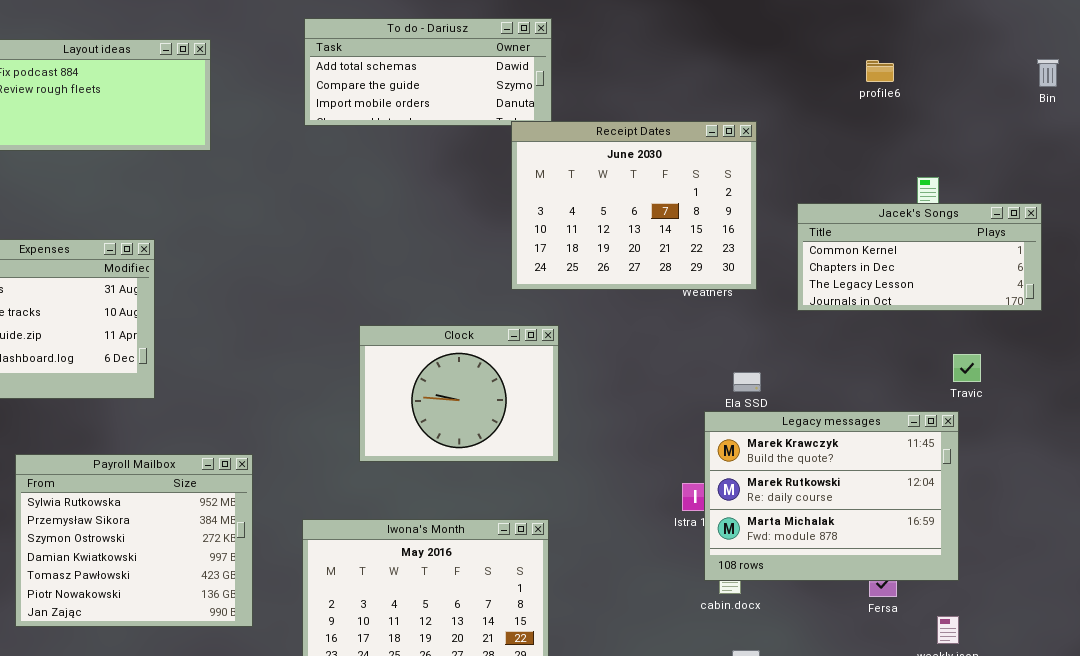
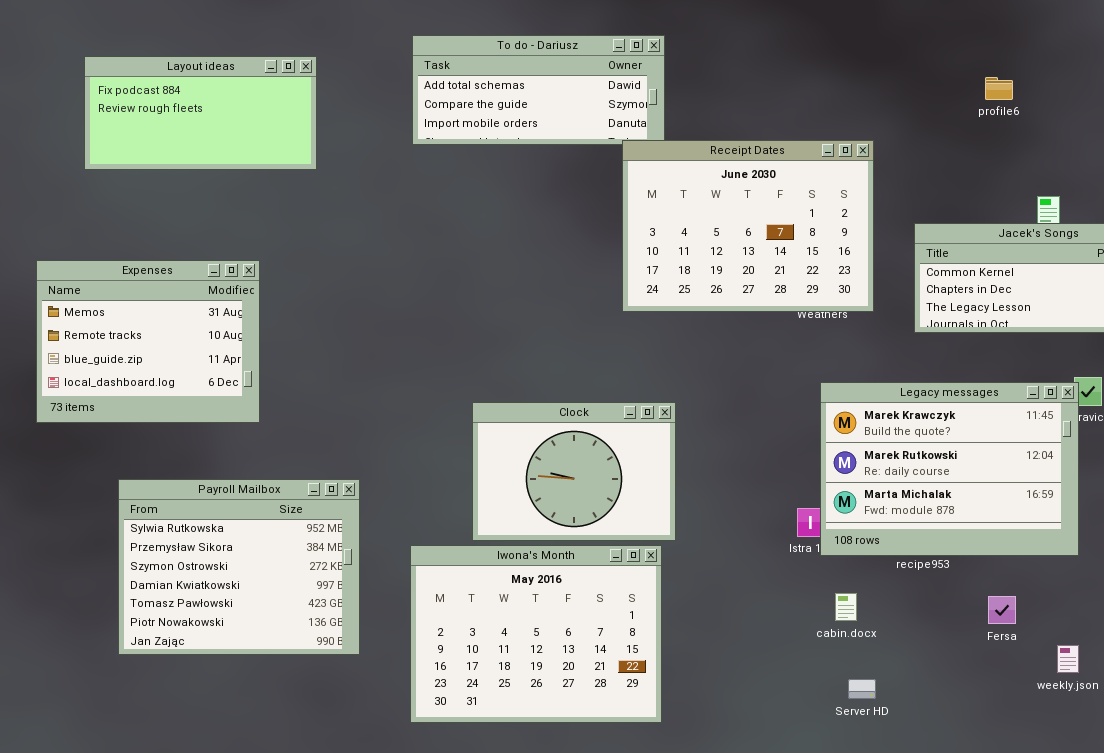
Clock: [359,325,559,462] -> [472,402,676,541], moved
Legacy messages: [704,411,959,581] -> [820,382,1079,556], moved

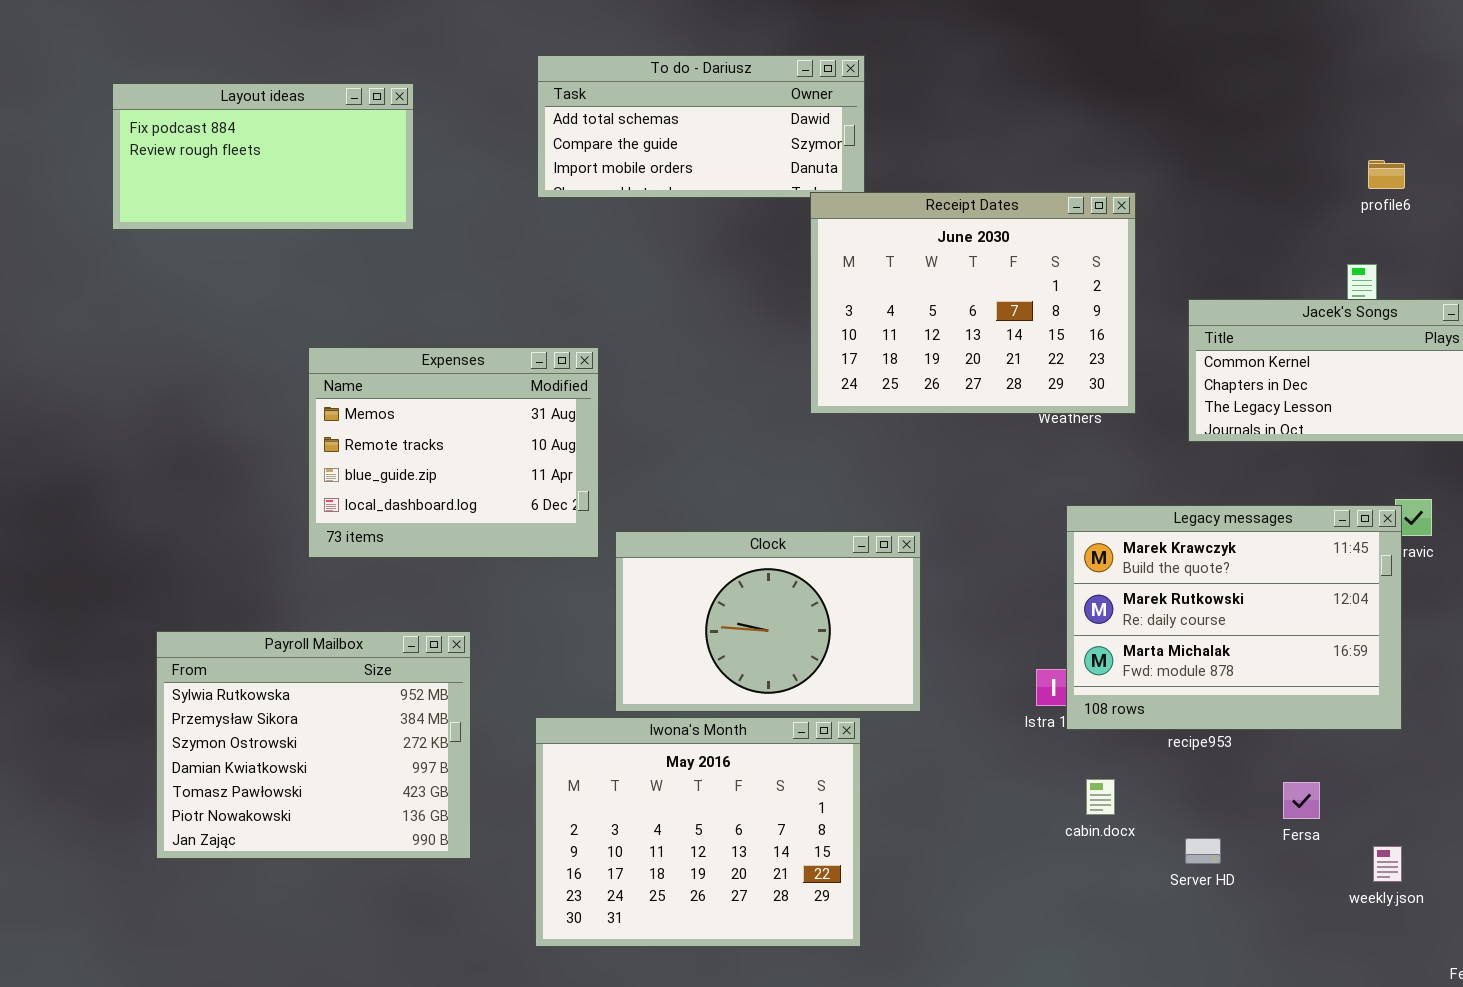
profile6: [985,77,1013,100] -> [1368,160,1405,189], moved
Expenses: [36,260,260,423] -> [308,347,599,558], moved
Clock: [472,402,676,541] -> [615,531,921,712], resized
Server HD: [848,679,876,699] -> [1185,838,1221,864], moved

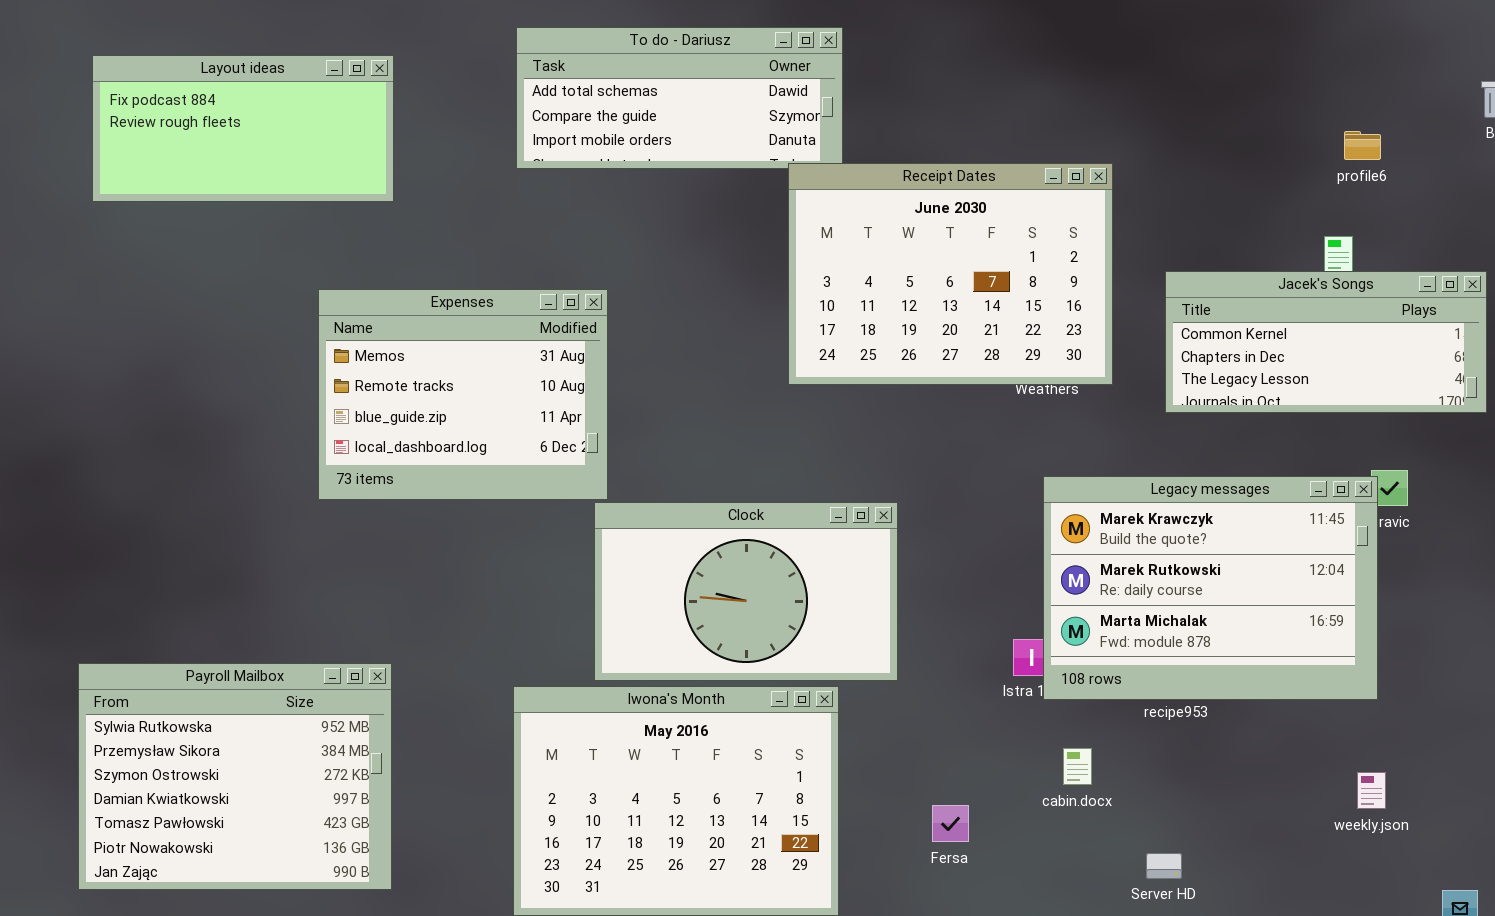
Expenses: [308,347,599,558] -> [318,289,608,500], moved
Payroll Mailbox: [156,631,471,859] -> [78,663,392,890], moved
Fersa: [1283,782,1320,819] -> [932,805,969,842], moved
Server HD: [1185,838,1221,864] -> [1146,853,1182,879], moved
weekly.json: [1373,846,1402,882] -> [1357,772,1386,809], moved

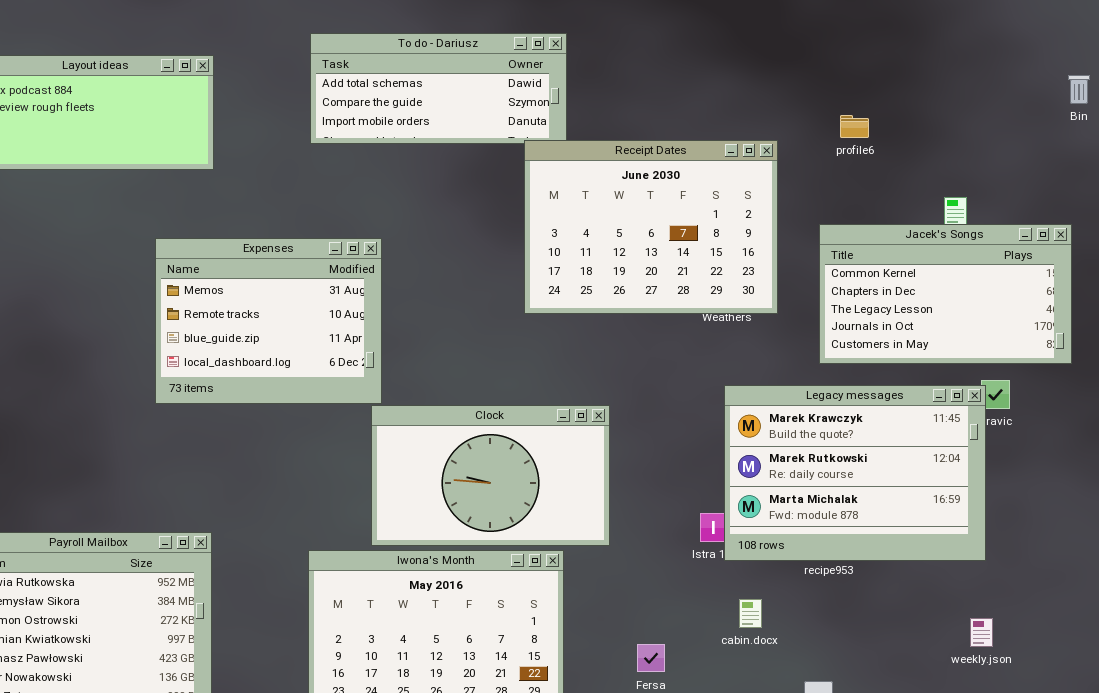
profile6: [1344,131,1381,160] -> [840,115,869,138], moved
Jacek's Songs: [1165,271,1487,413] -> [819,224,1072,364], resized

